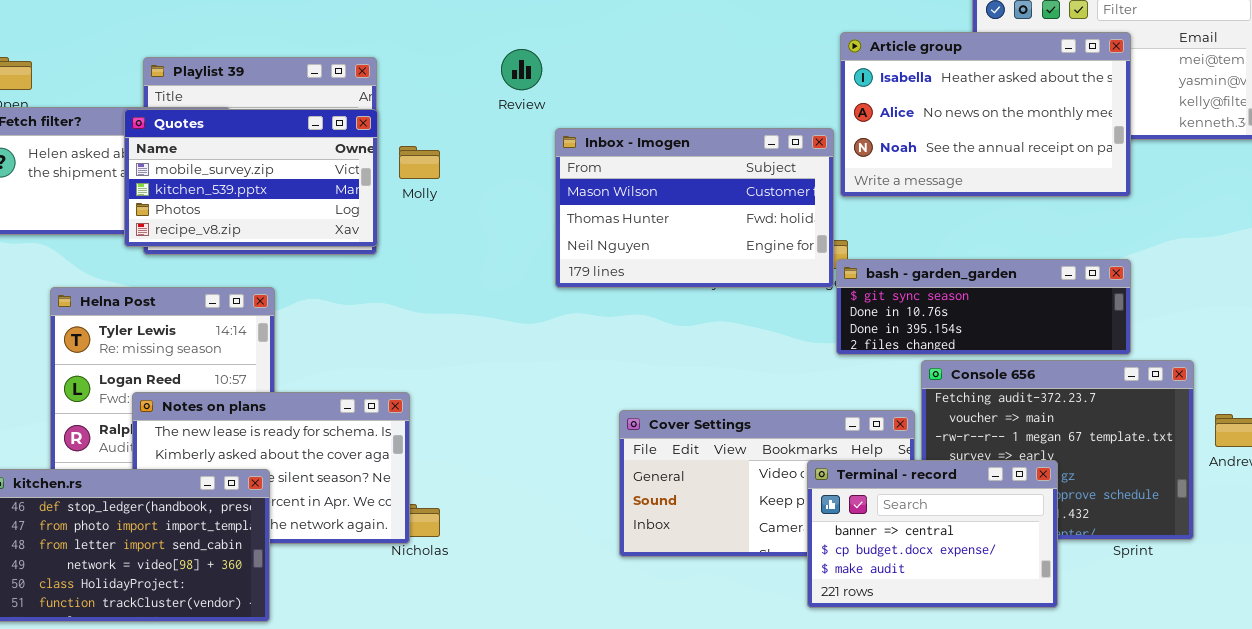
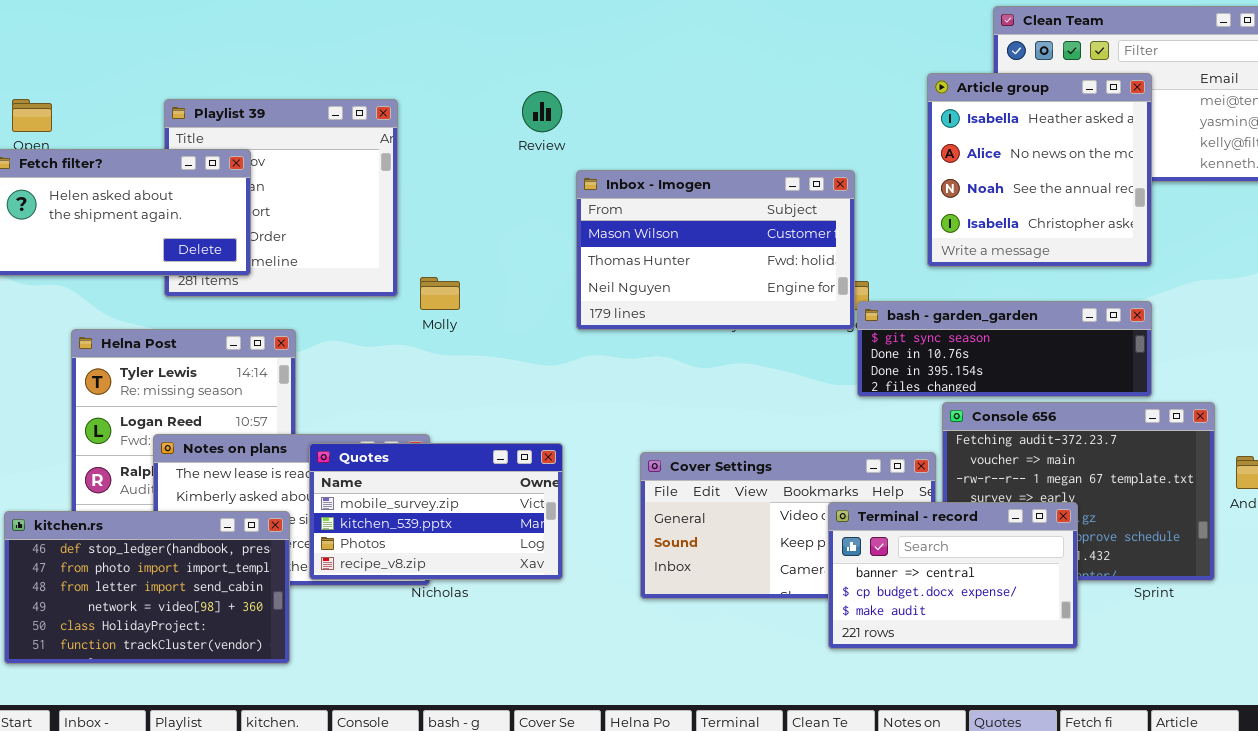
Article group: [840,32,1131,197] -> [927,73,1152,267], resized
Quotes: [124,109,378,247] -> [309,443,563,580], moved
Molly: [399,146,440,179] -> [420,277,460,310], moved

